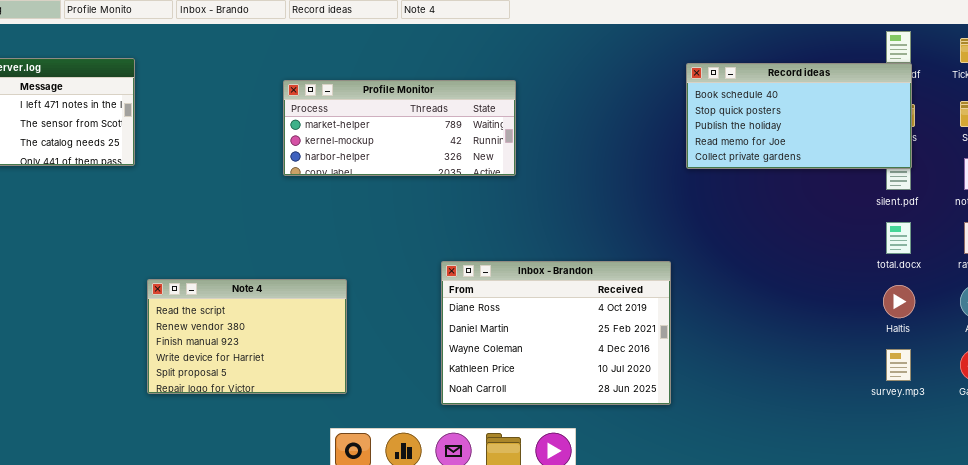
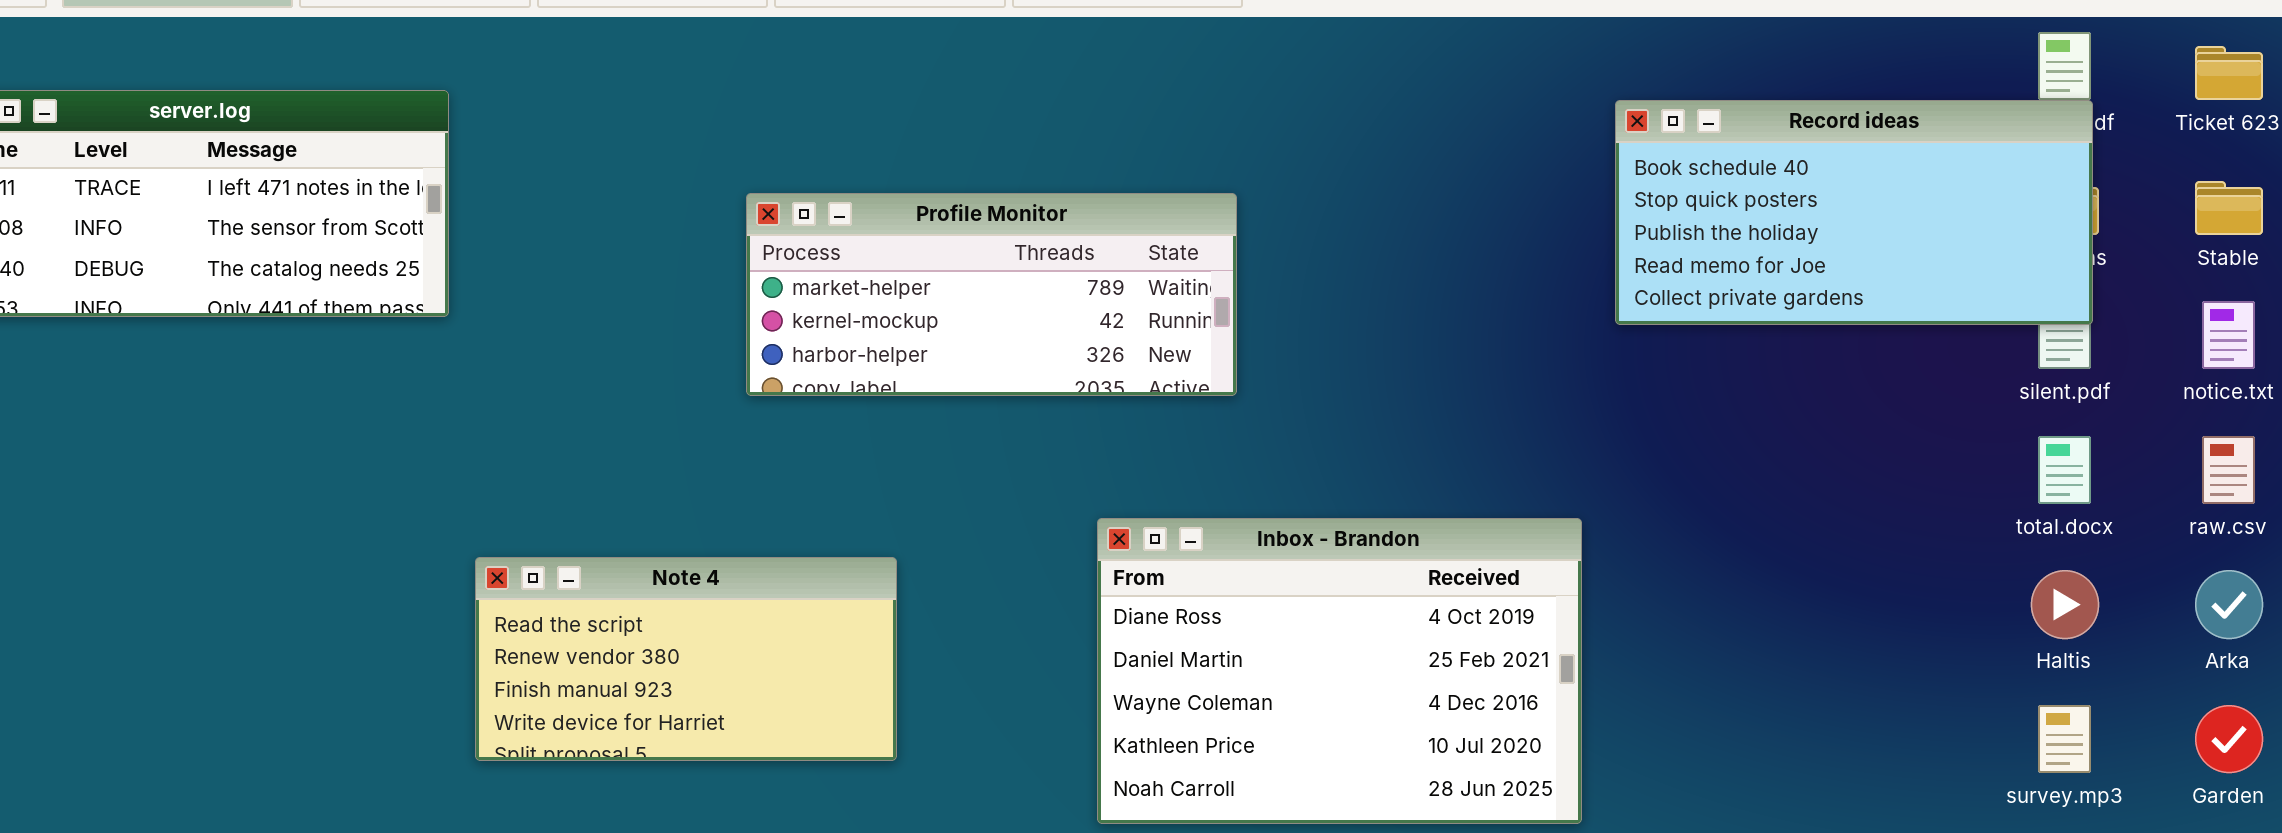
Profile Monitor: [283,80,516,176] -> [746,193,1237,396], moved
Note 4: [147,279,347,394] -> [475,557,897,761], resized

